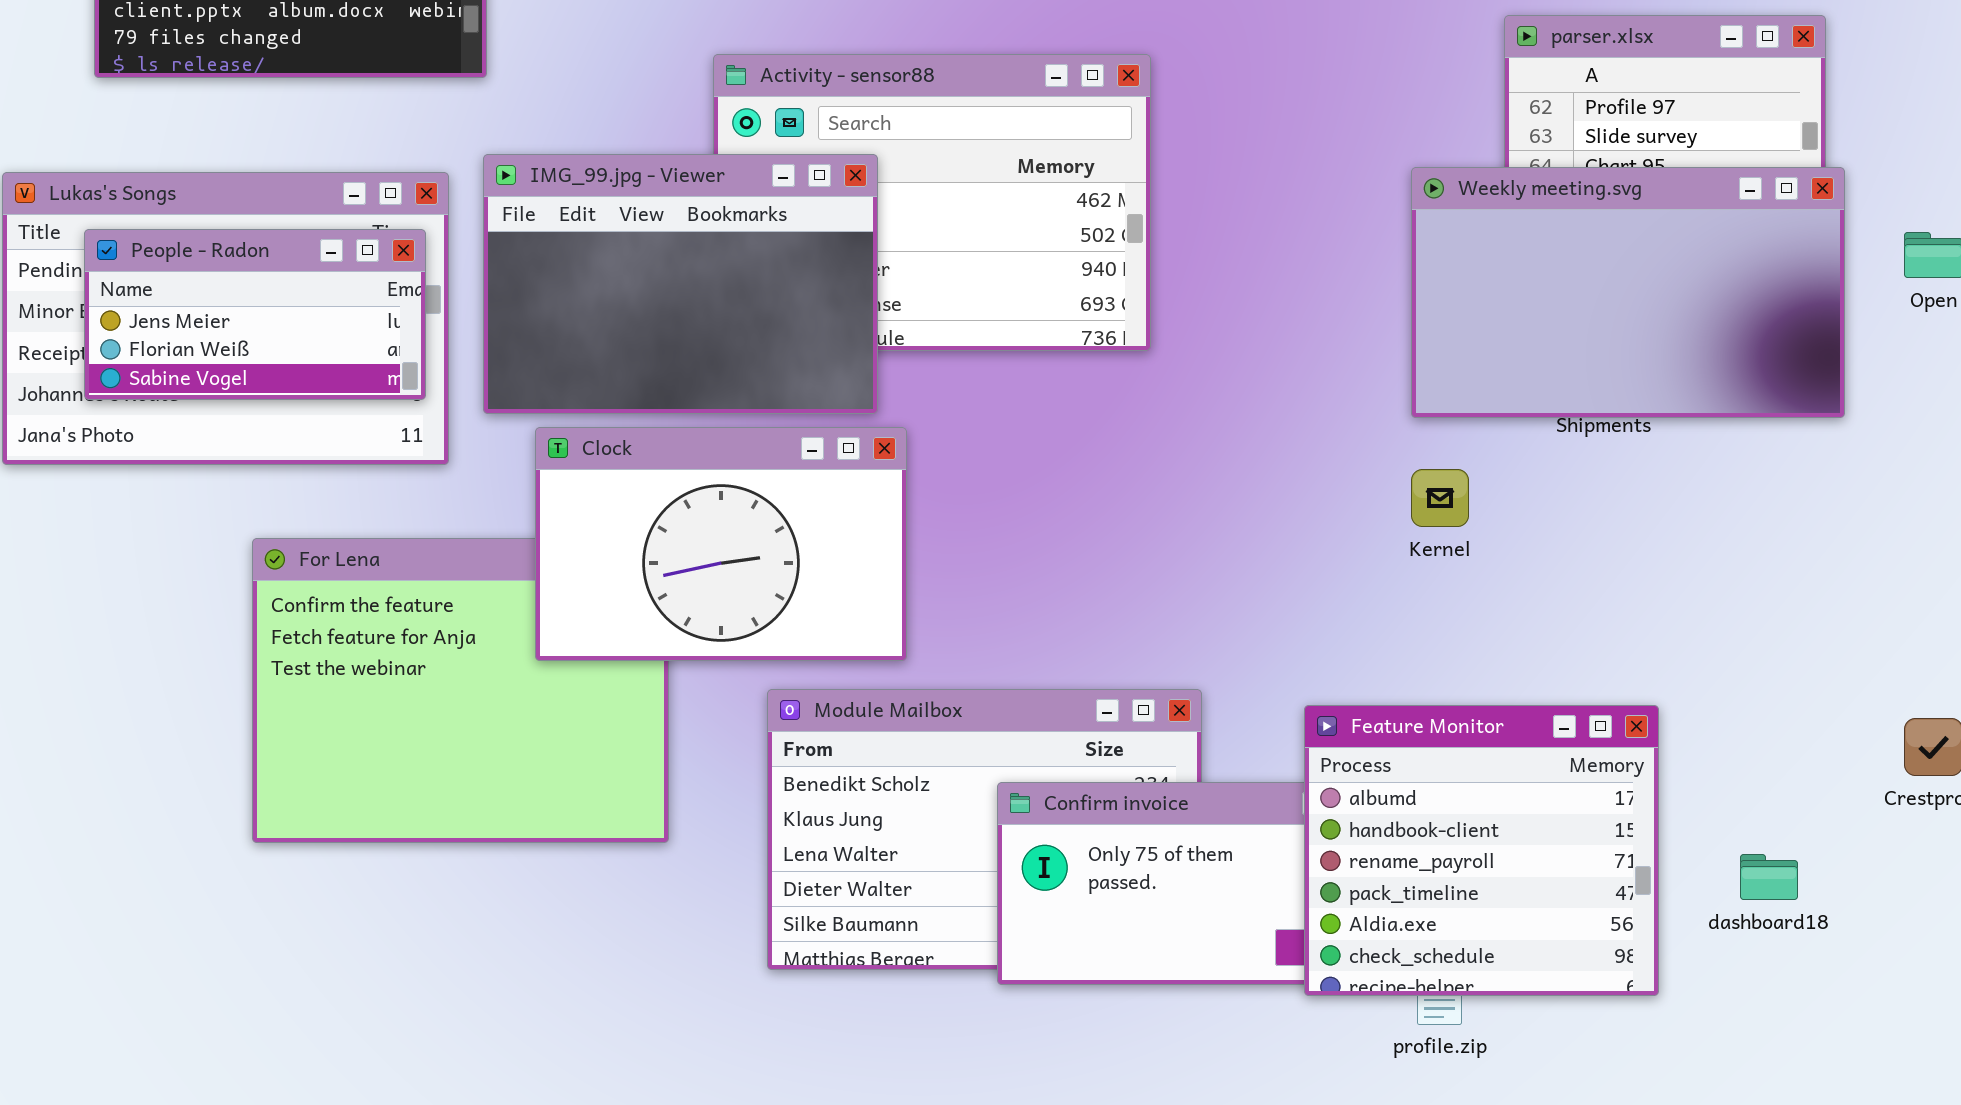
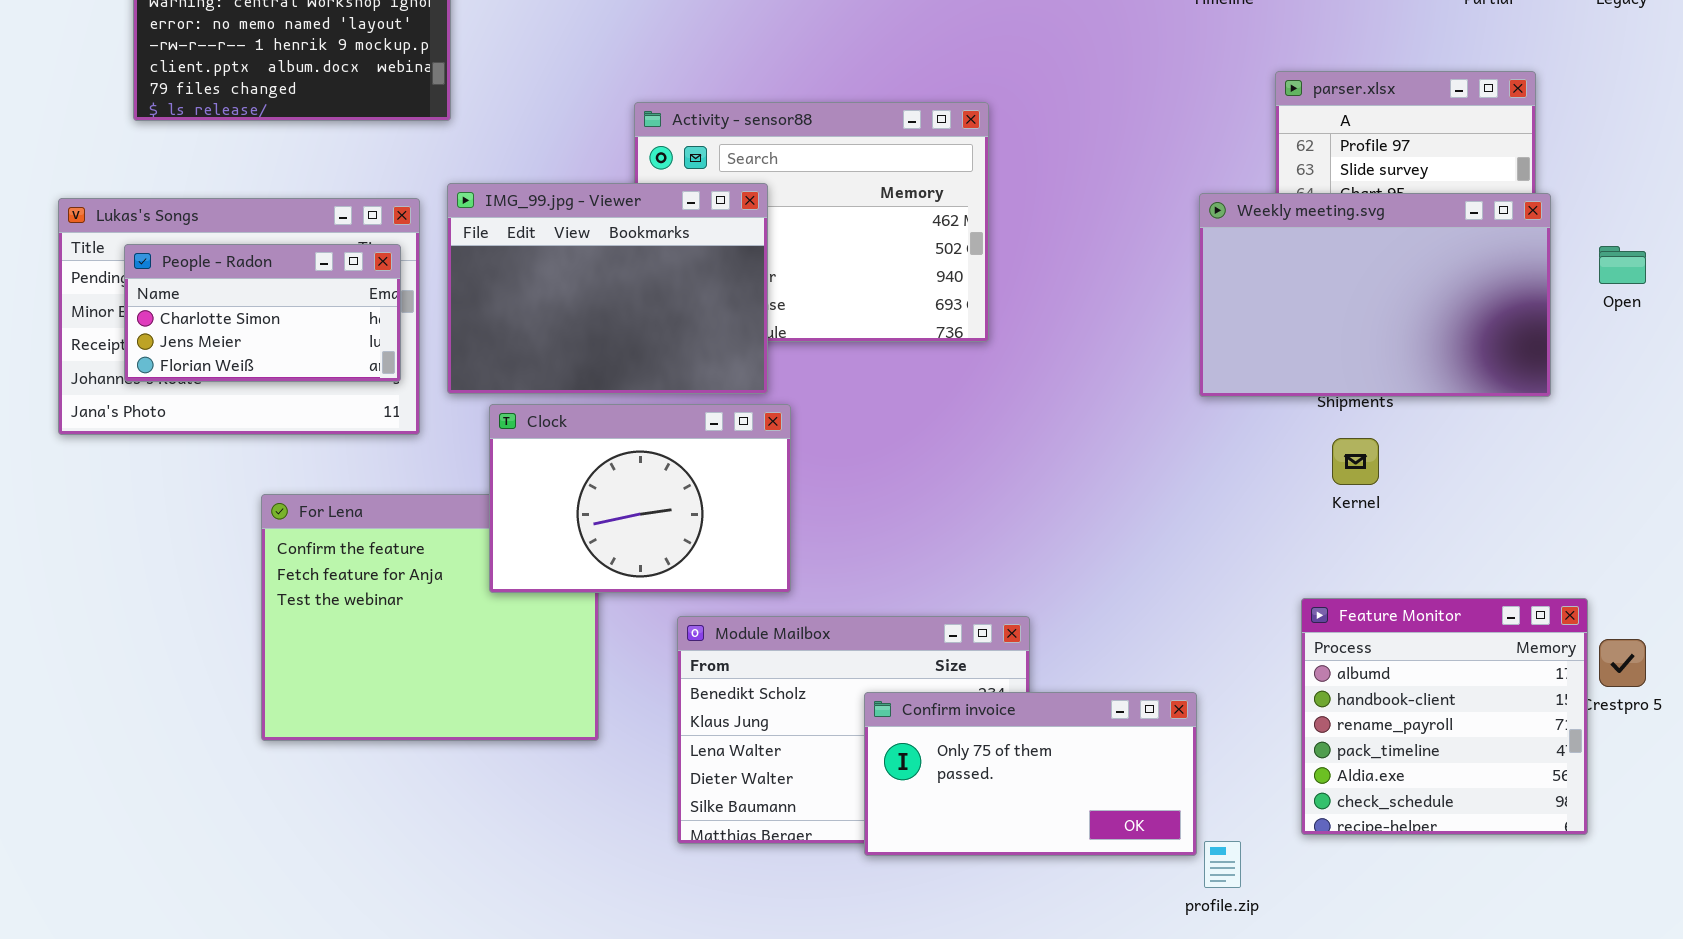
People - Radon: [84,229,426,400] -> [124,244,401,382], scrolled up 1 row
Kernel: [1411,469,1469,527] -> [1332,438,1379,485], moved
Feature Monitor: [1304,705,1659,996] -> [1301,598,1588,835], moved

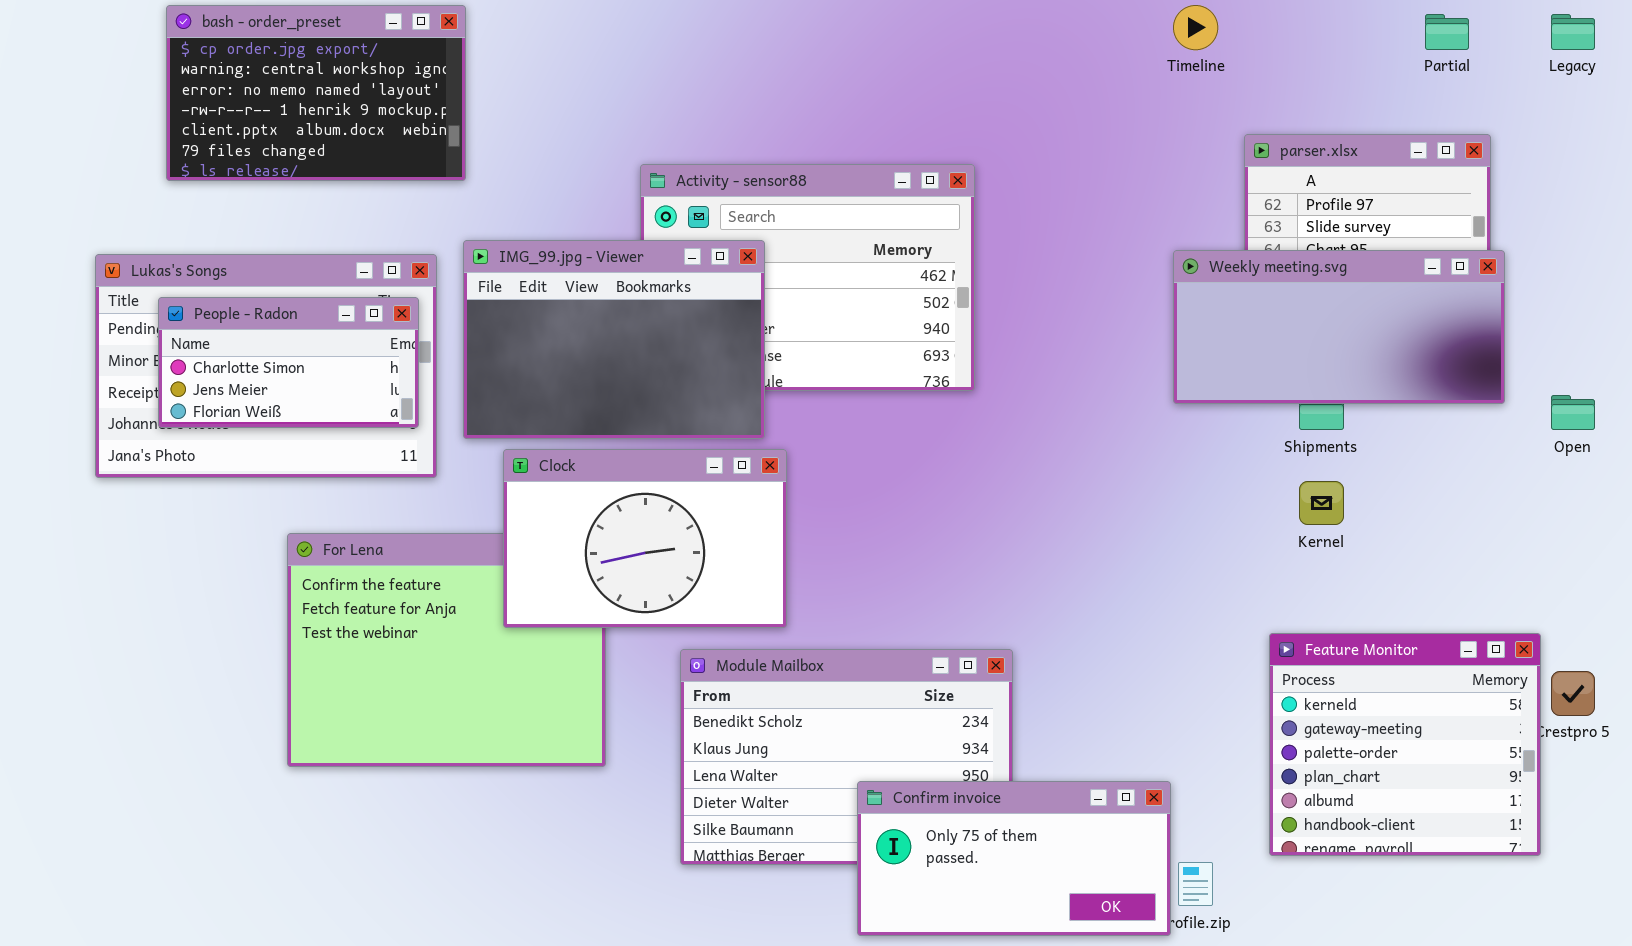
Weekly meeting.svg: [1199,193,1551,397] -> [1173,250,1505,404], resized
Open: [1599,246,1646,284] -> [1551,395,1595,430], moved
Feature Monitor: [1301,598,1588,835] -> [1269,633,1541,856], scrolled up 4 rows
Confirm invoice: [864,692,1197,856] -> [857,781,1171,936], moved

